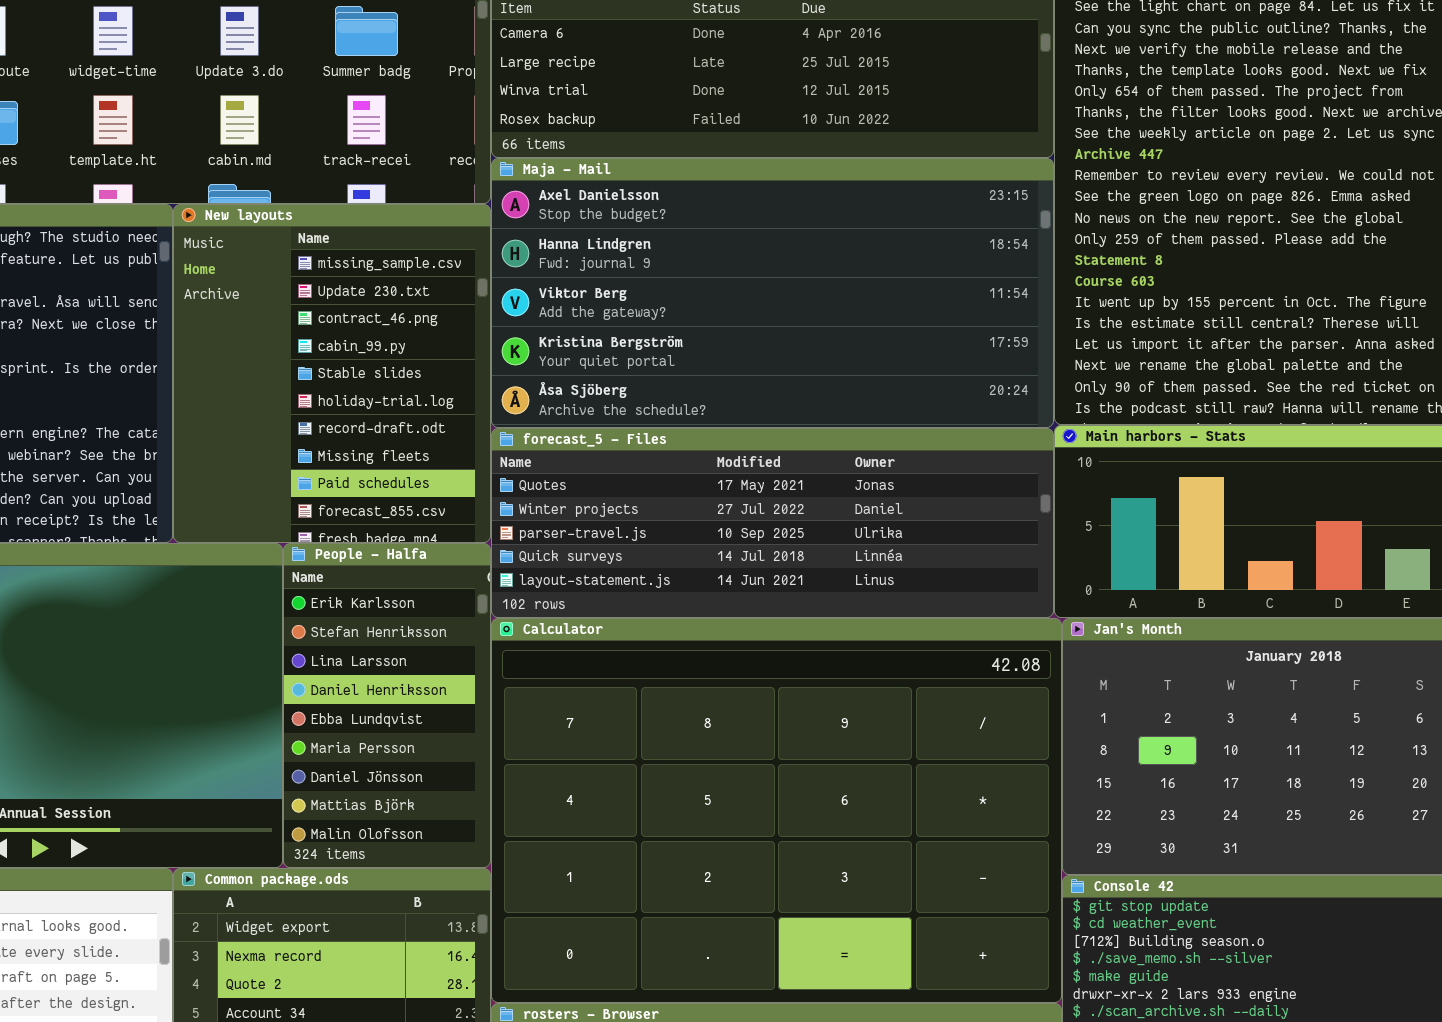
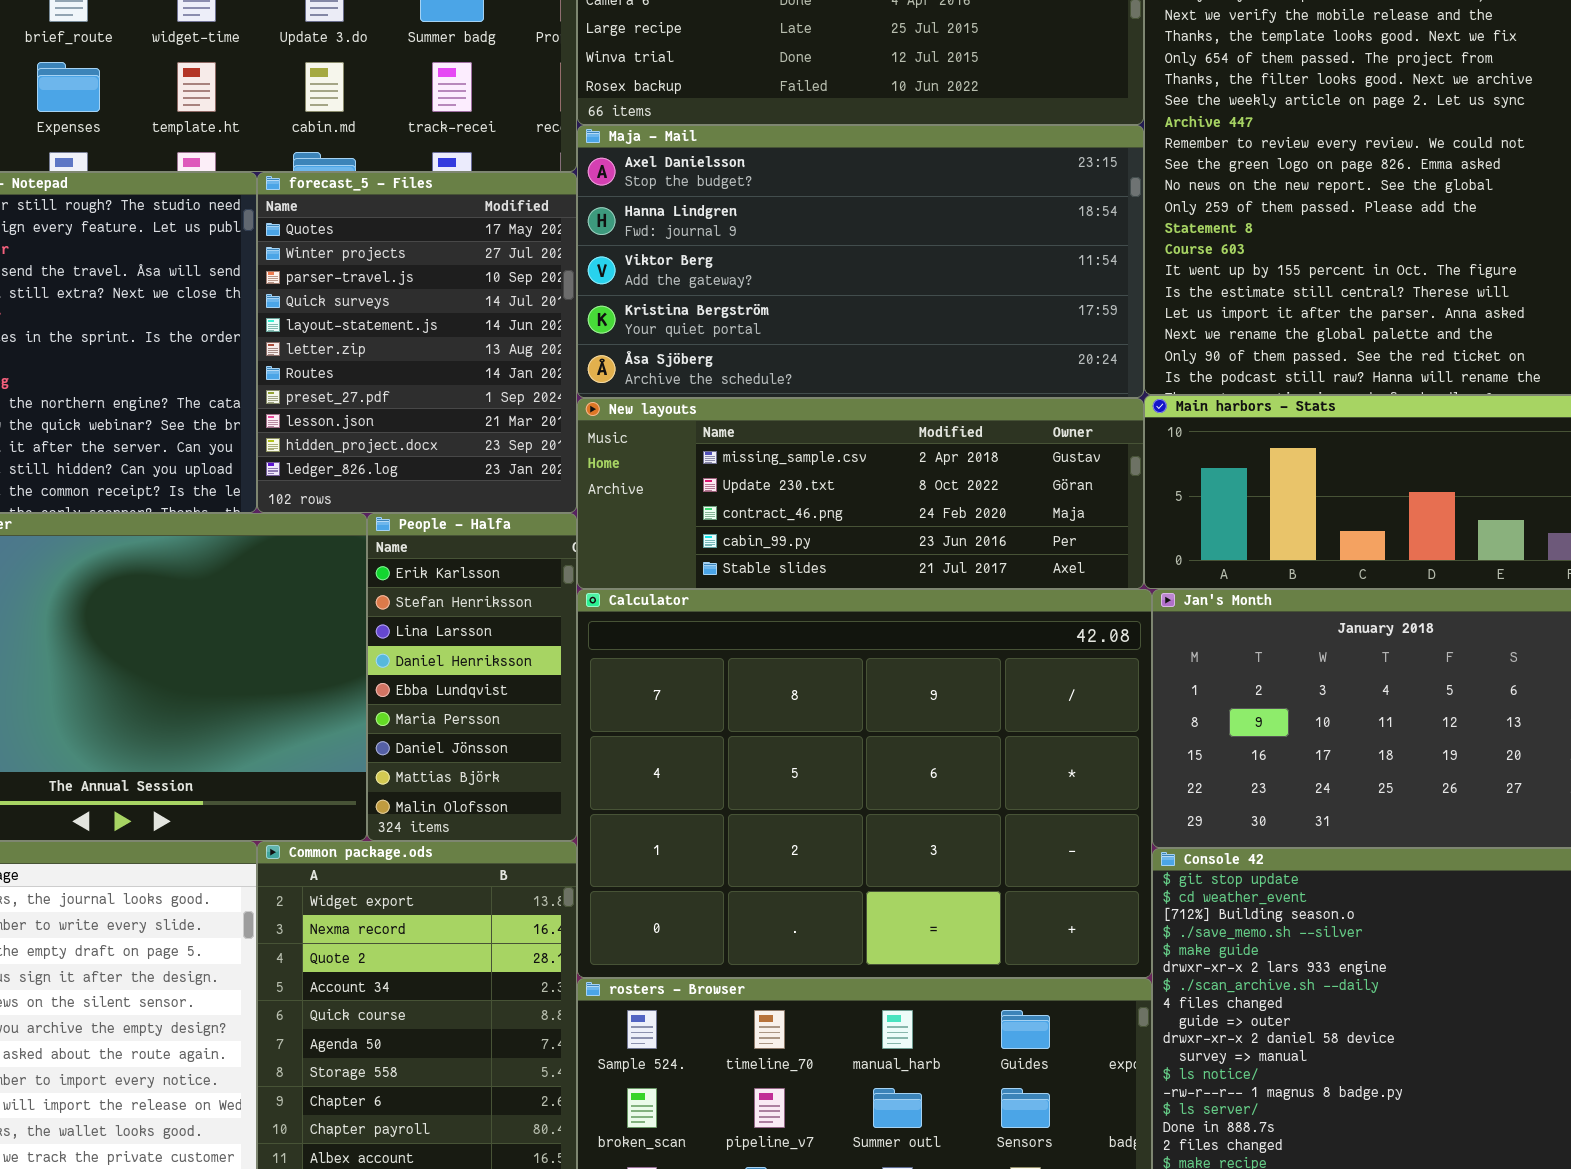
New layouts: [173,204,491,543] -> [577,398,1144,589], moved, resized
forecast_5 - Files: [491,428,1054,618] -> [257,172,577,513], moved, resized

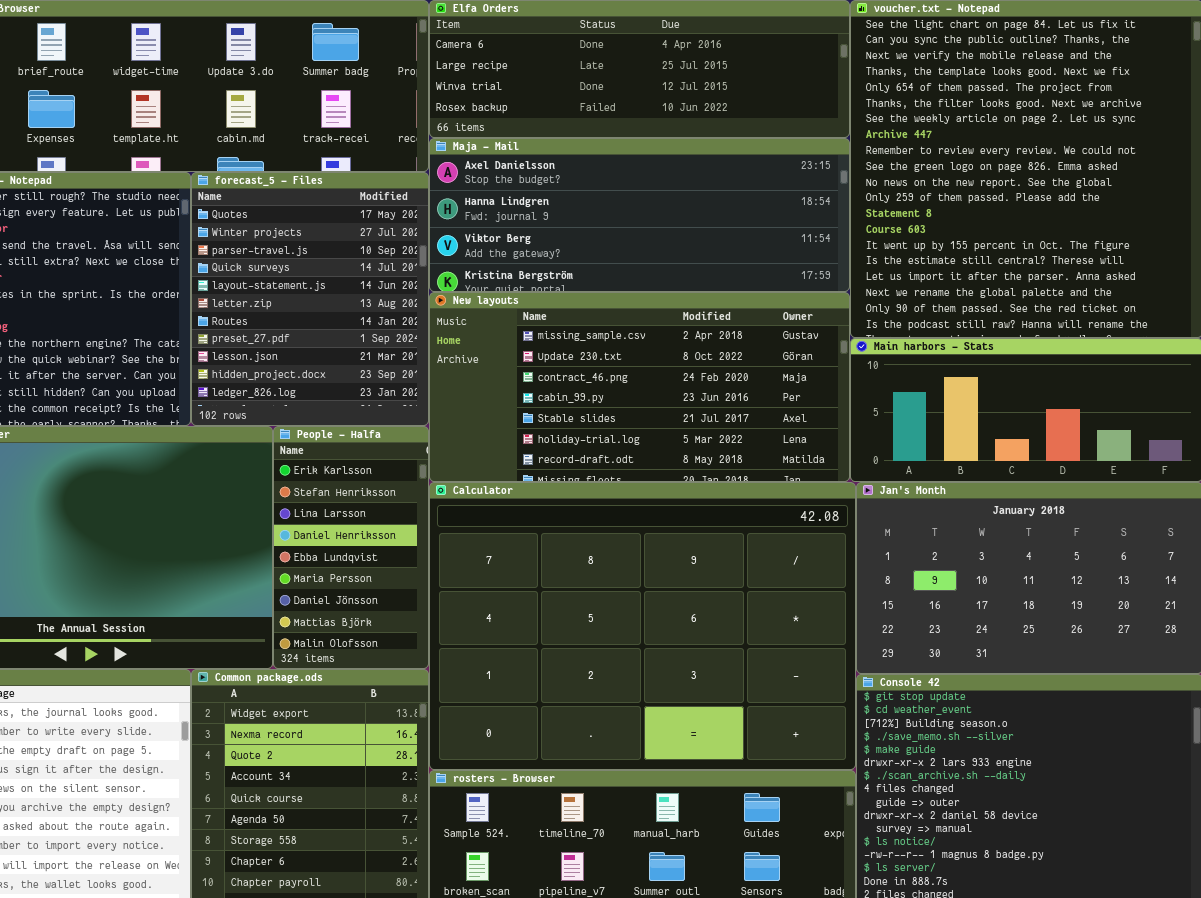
Maja - Mail: [577,125,1144,398] -> [429,138,850,292], resized
New layouts: [577,398,1144,589] -> [429,292,850,482], resized

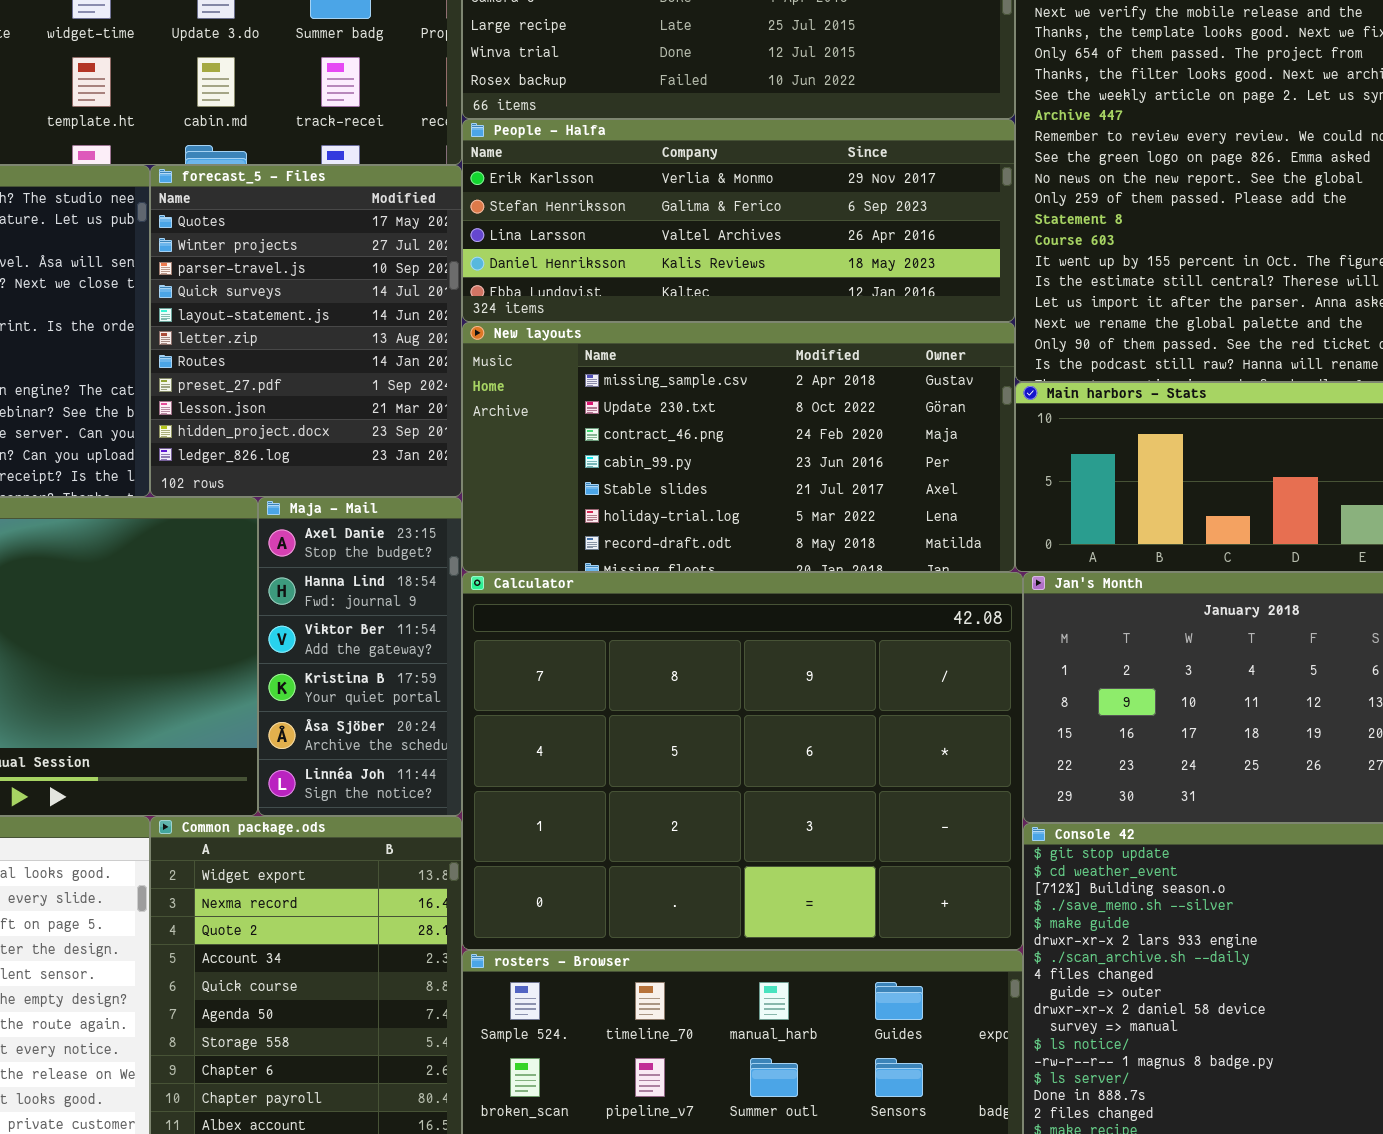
Maja - Mail: [429,138,850,292] -> [258,497,462,816], moved, resized
People - Halfa: [273,426,429,669] -> [462,119,1015,322], moved, resized

